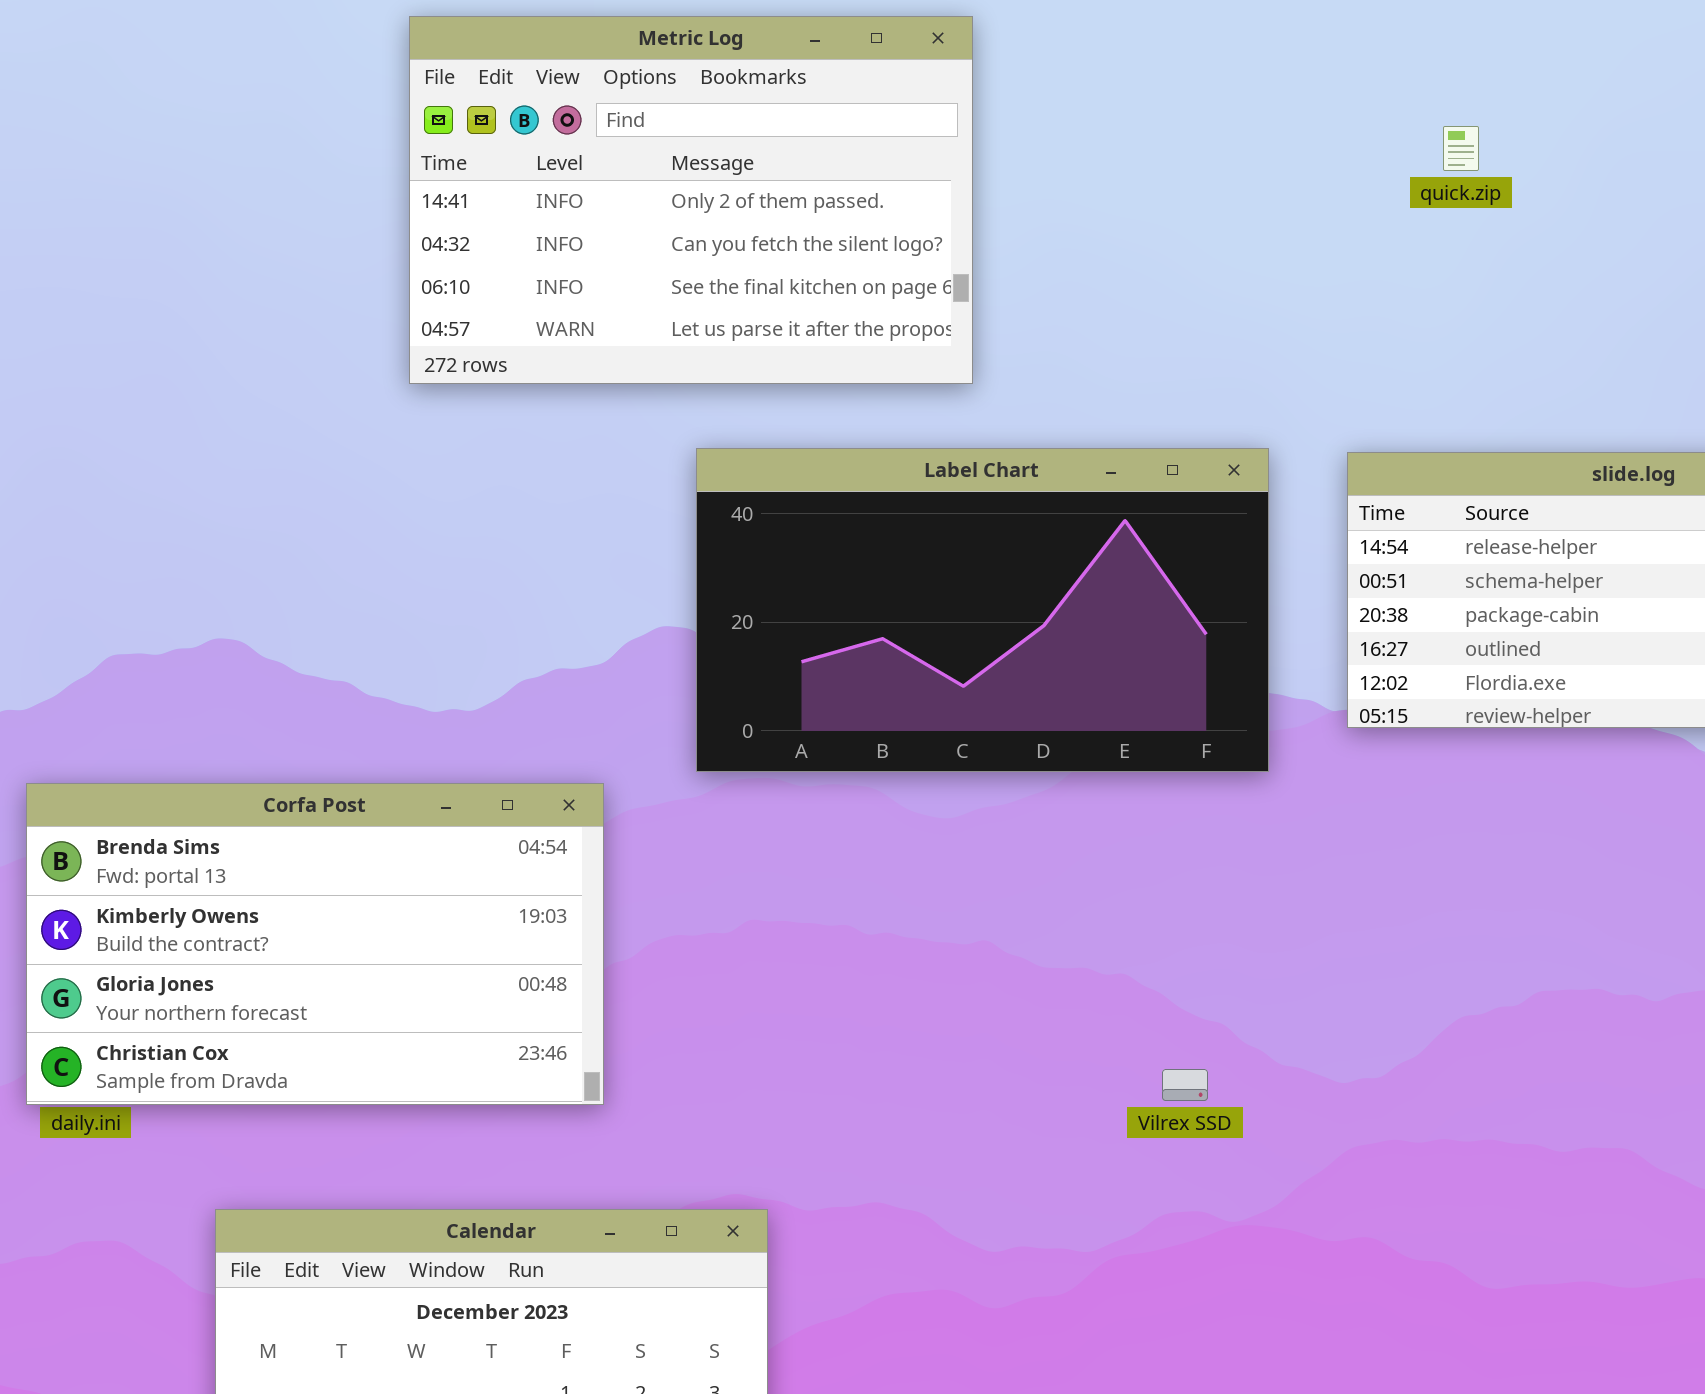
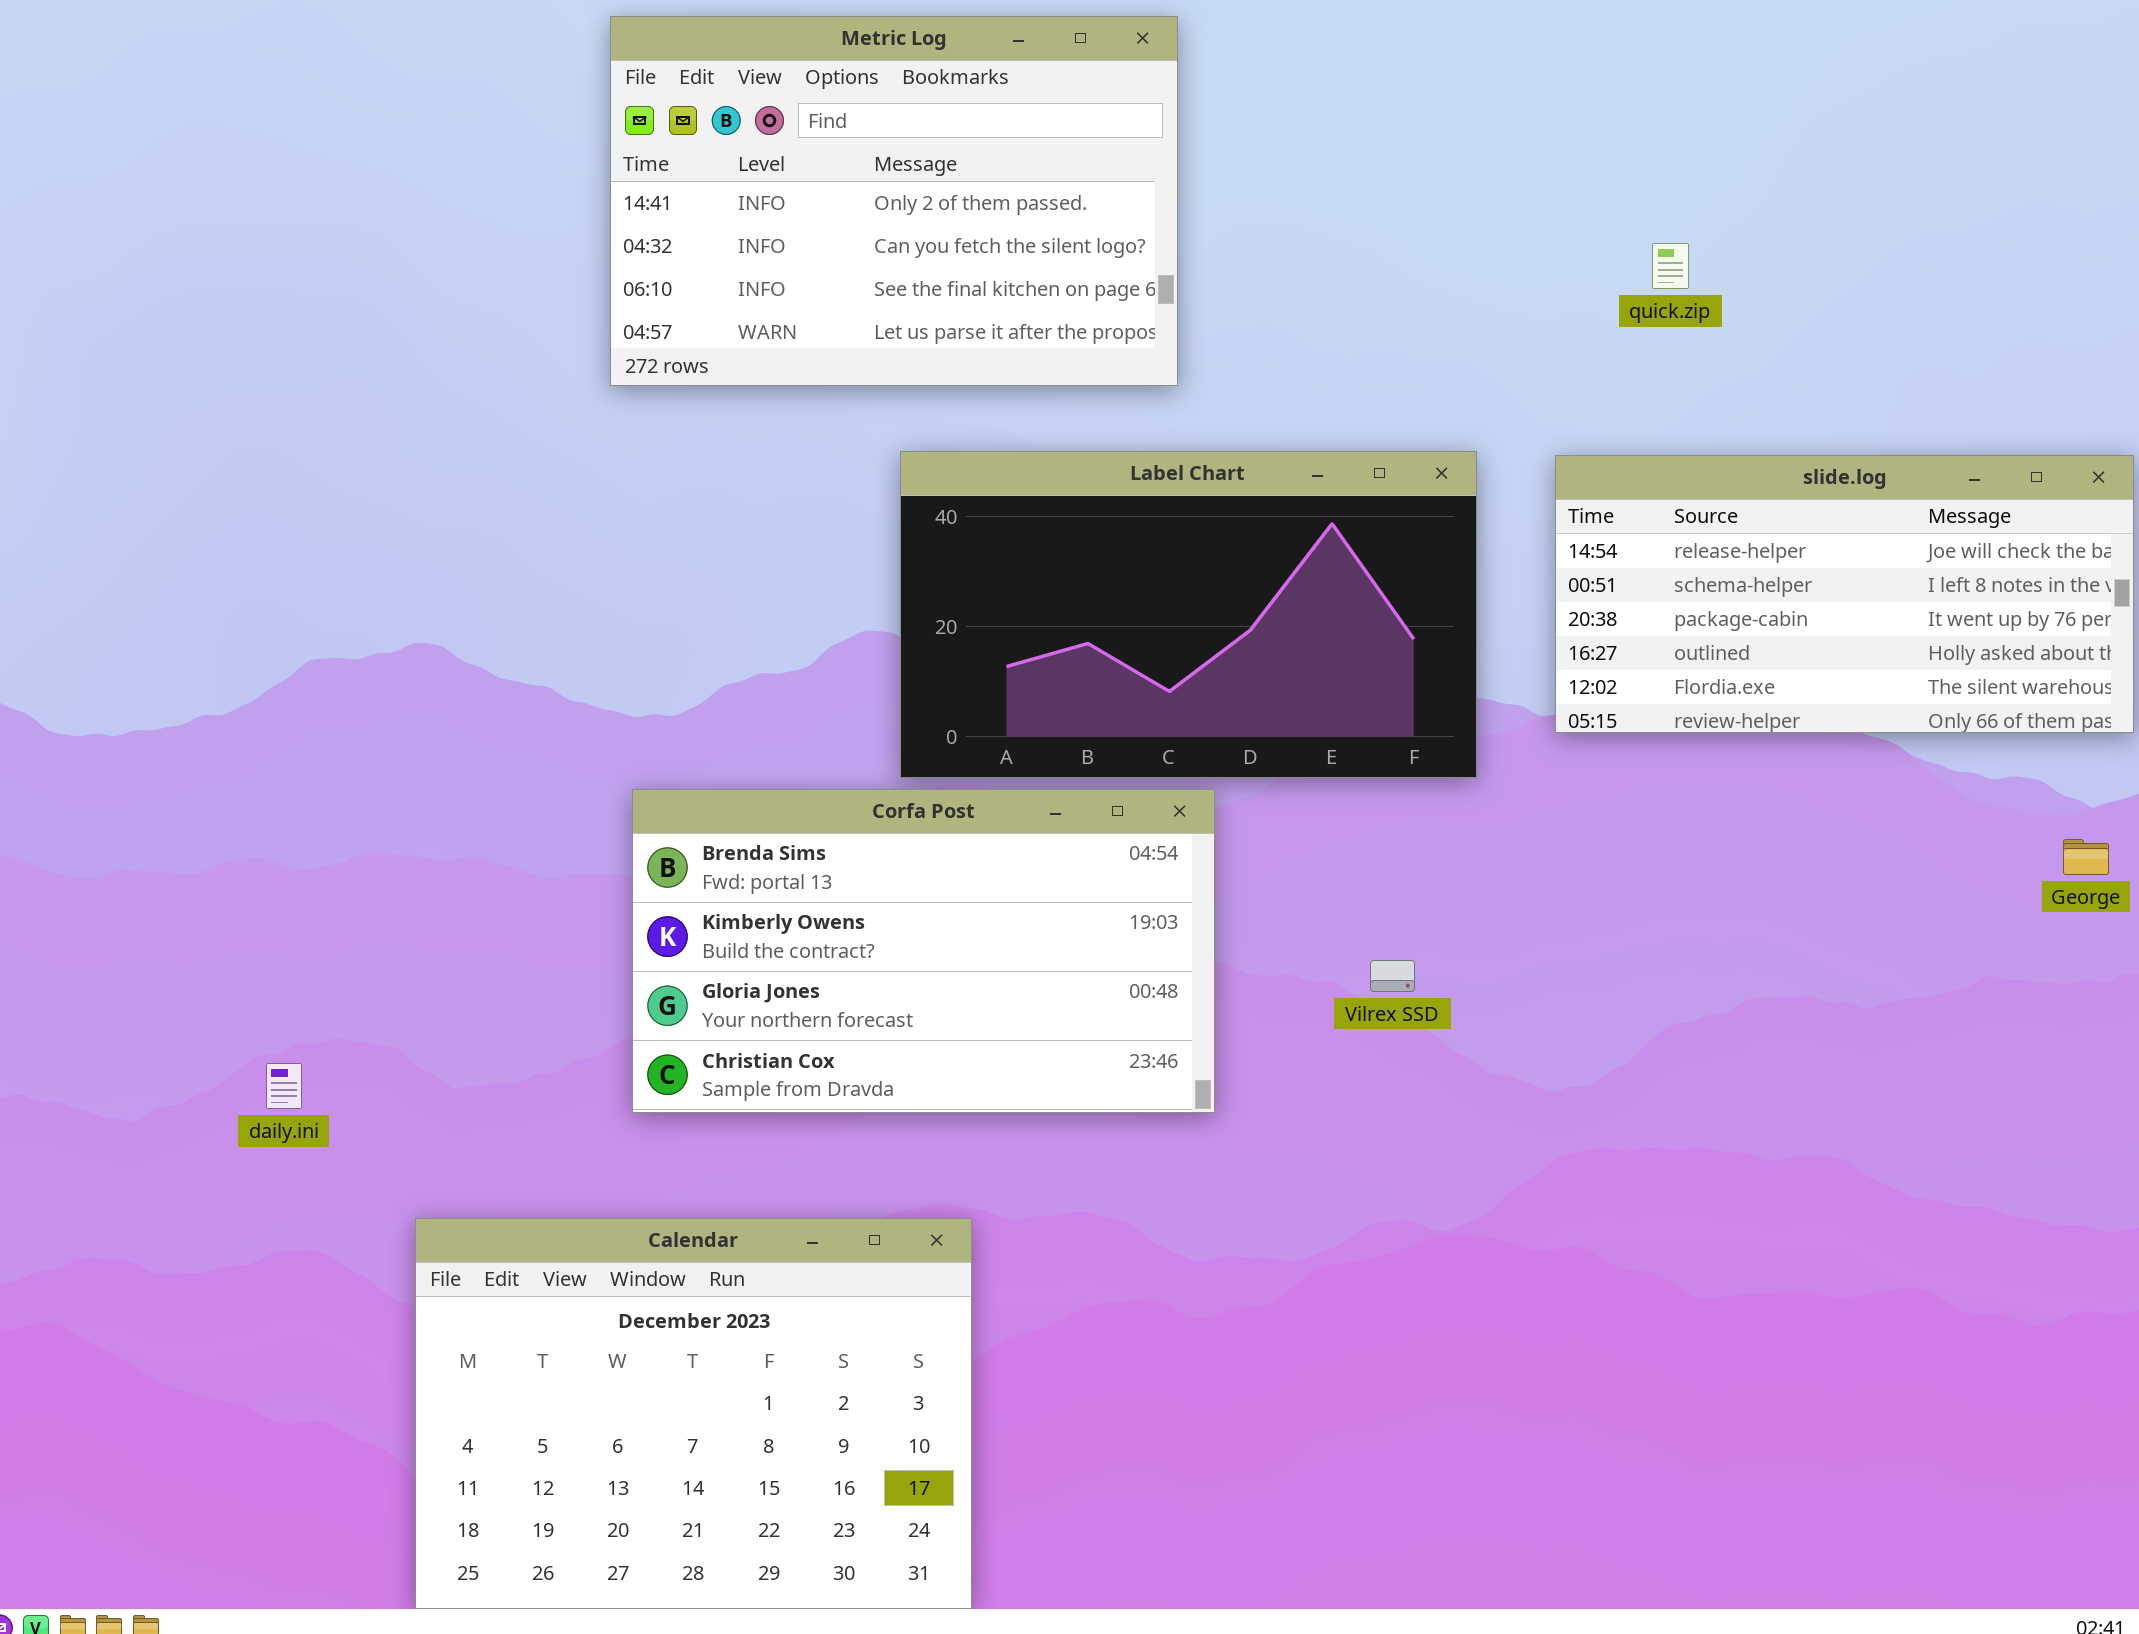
quick.zip: [1443,126,1479,171] -> [1652,243,1689,289], moved
Corfa Post: [26,783,604,1105] -> [632,789,1215,1113], moved
Vilrex SSD: [1162,1069,1208,1101] -> [1370,960,1415,992], moved

